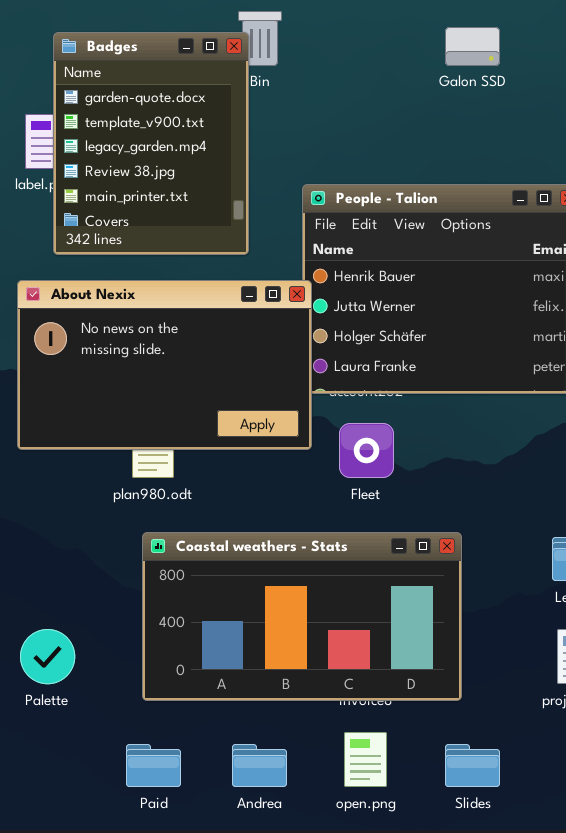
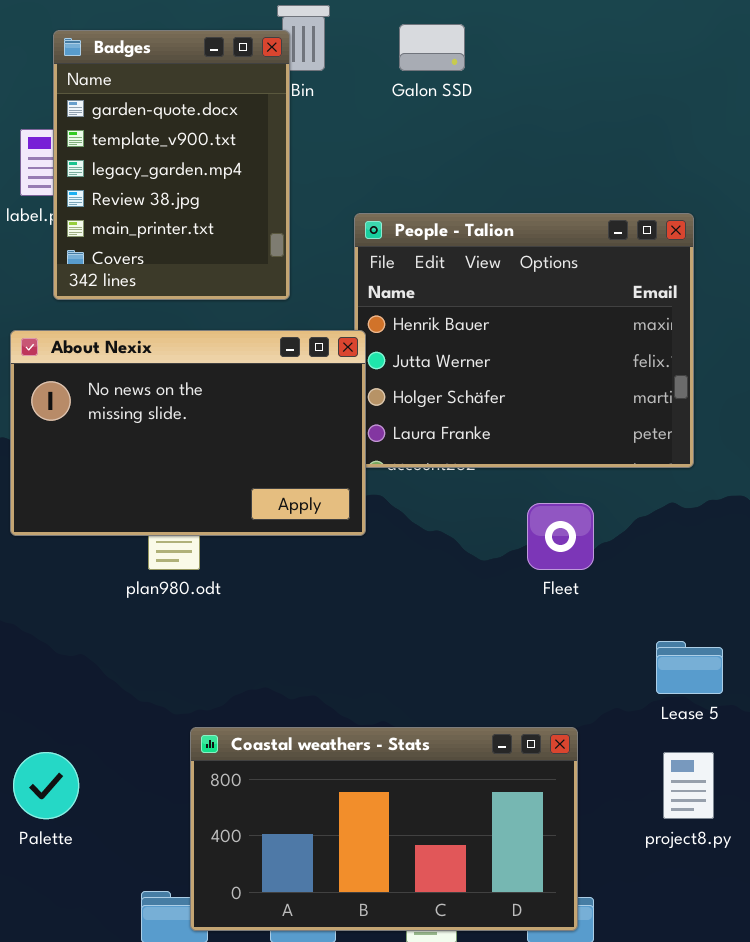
Galon SSD: [445,27,500,66] -> [399,24,465,71], moved
Fleet: [339,423,394,478] -> [527,503,594,570], moved
Coastal weathers - Stats: [142,532,462,701] -> [190,727,578,931], moved

